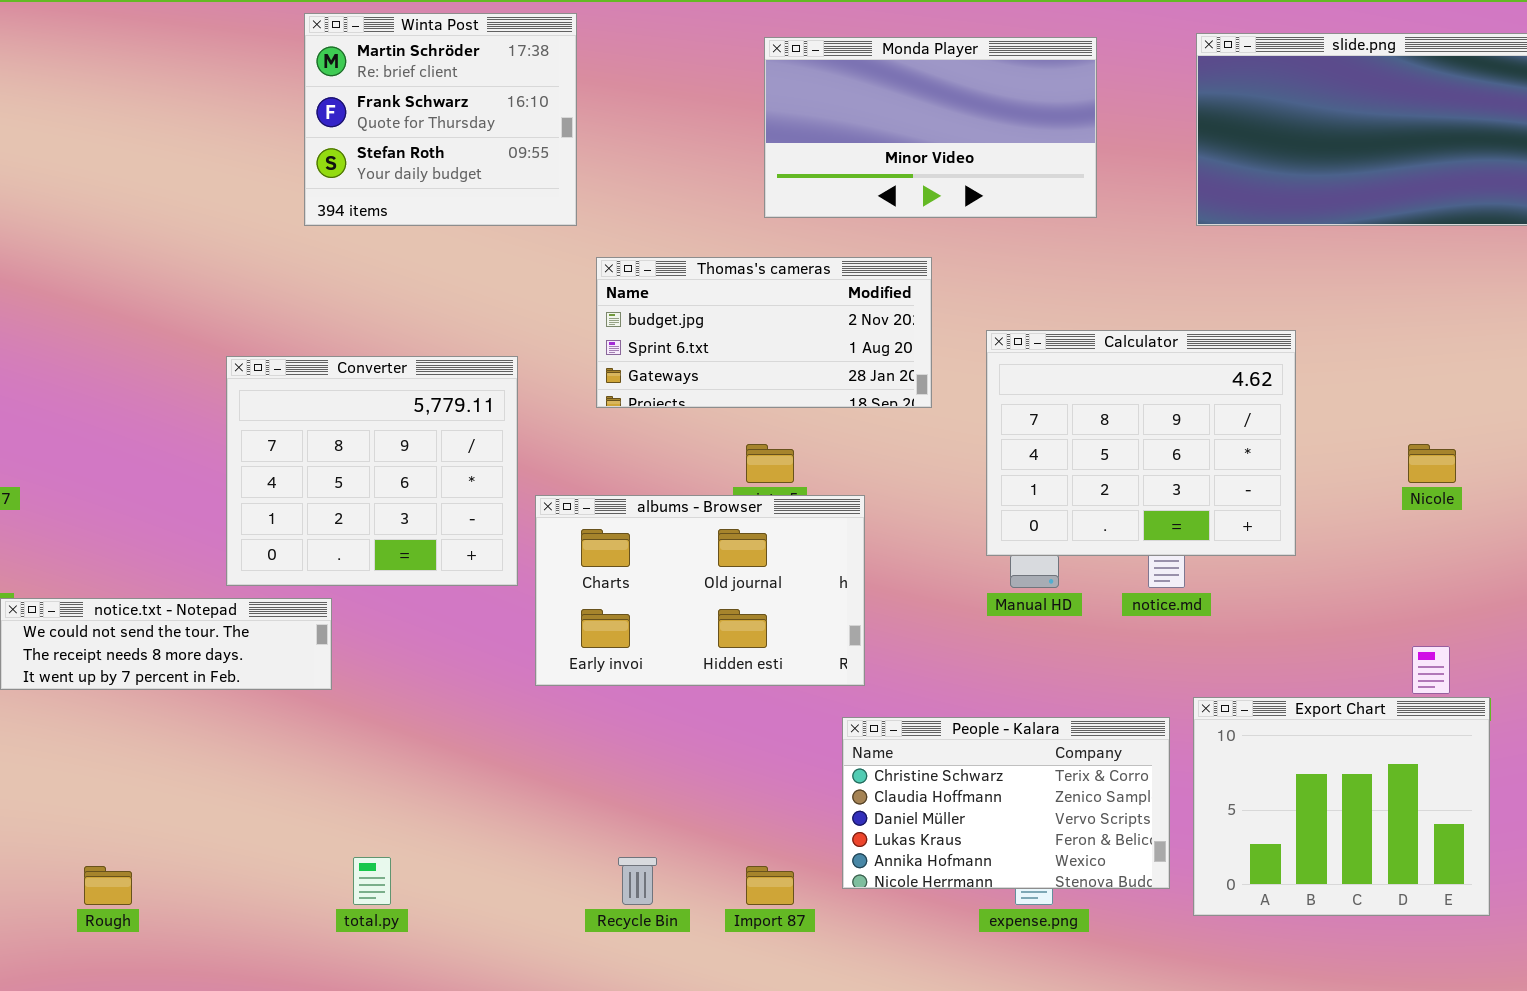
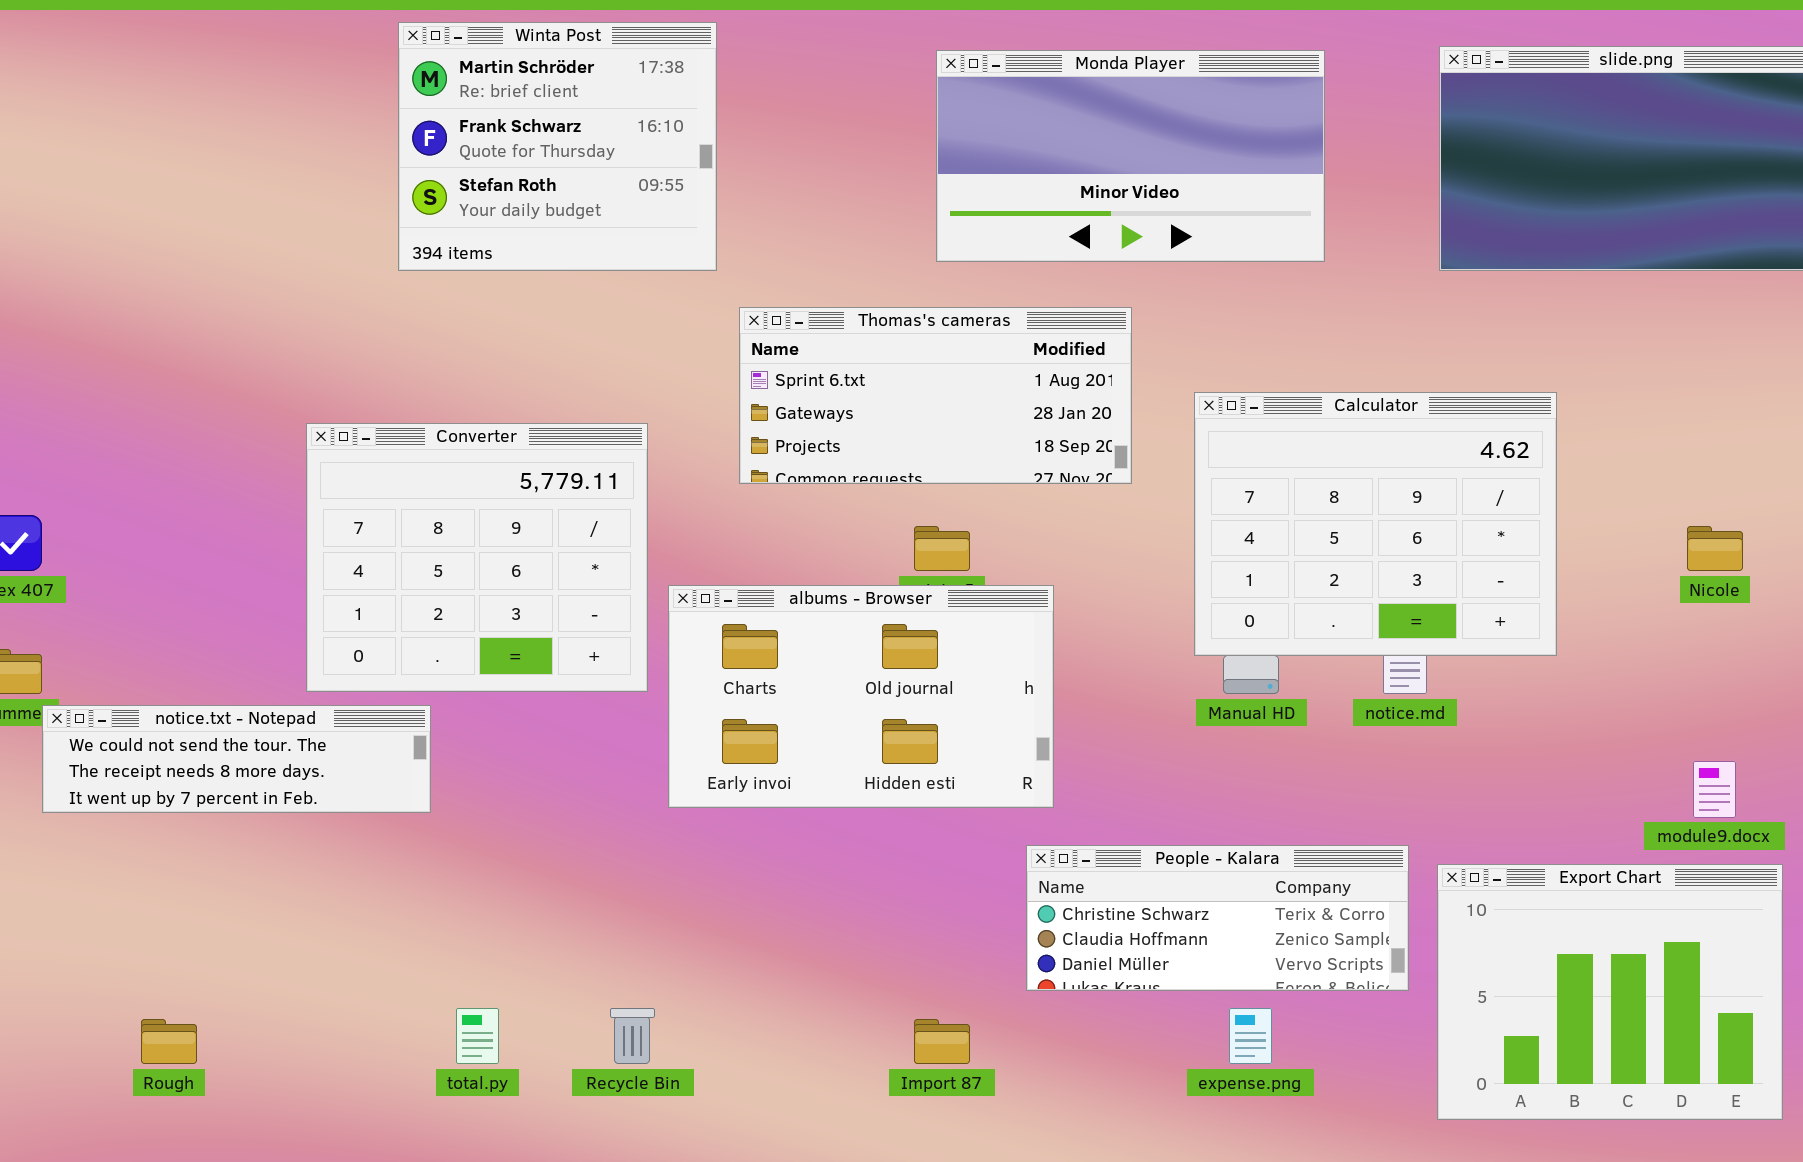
Thomas's cameras: [596,257,932,408] -> [739,307,1132,484], scrolled down 1 row
Export Chart: [1193,697,1490,916] -> [1437,864,1783,1120], moved
People - Kalara: [842,717,1170,889] -> [1026,845,1409,991], resized
Recycle Bin: [618,857,657,905] -> [610,1008,655,1064], moved

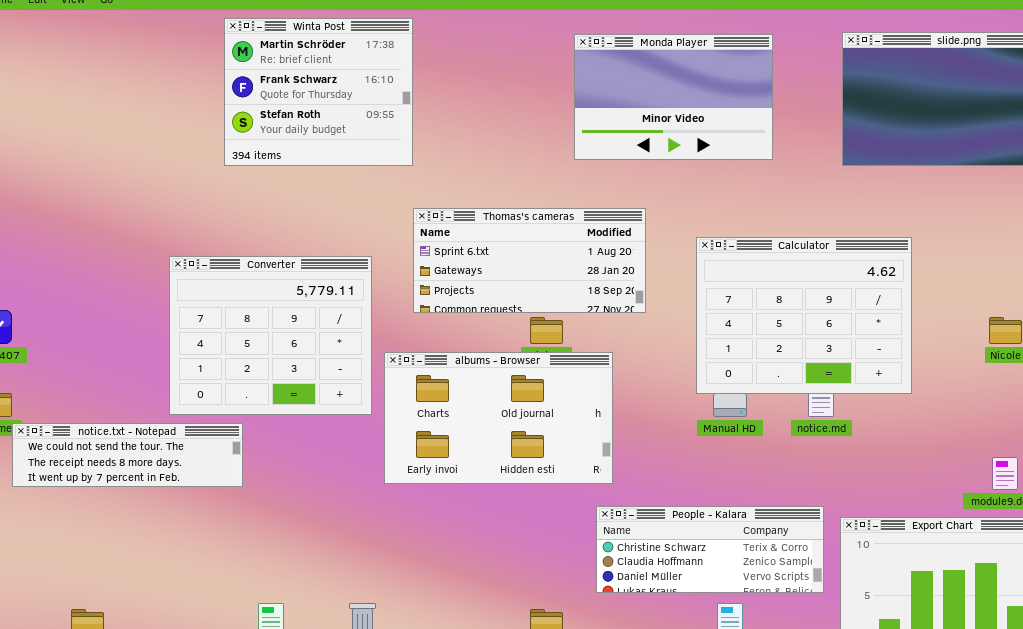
Monda Player: [936,50,1325,262] -> [574,34,773,160], resized
Thomas's cameras: [739,307,1132,484] -> [413,208,646,313], moved

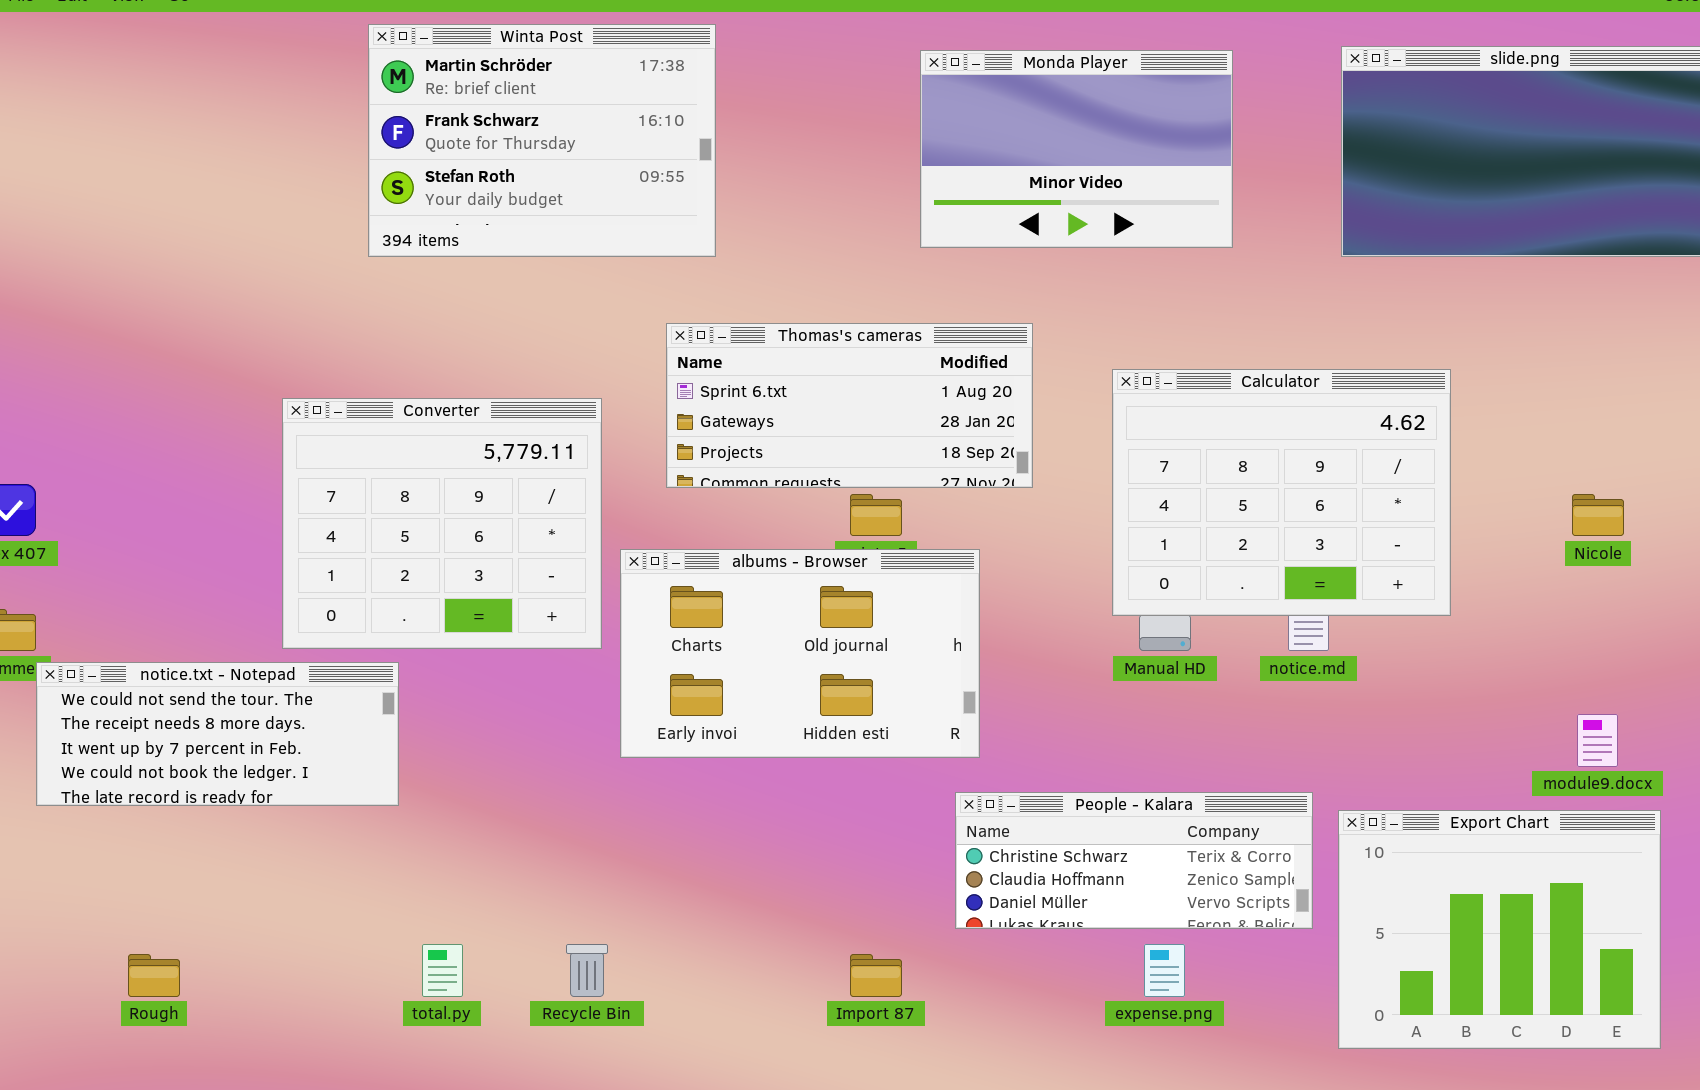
Winta Post: [224,18,413,166] -> [368,24,716,257], resized
notice.txt - Notepad: [12,423,243,487] -> [36,662,399,806], resized

